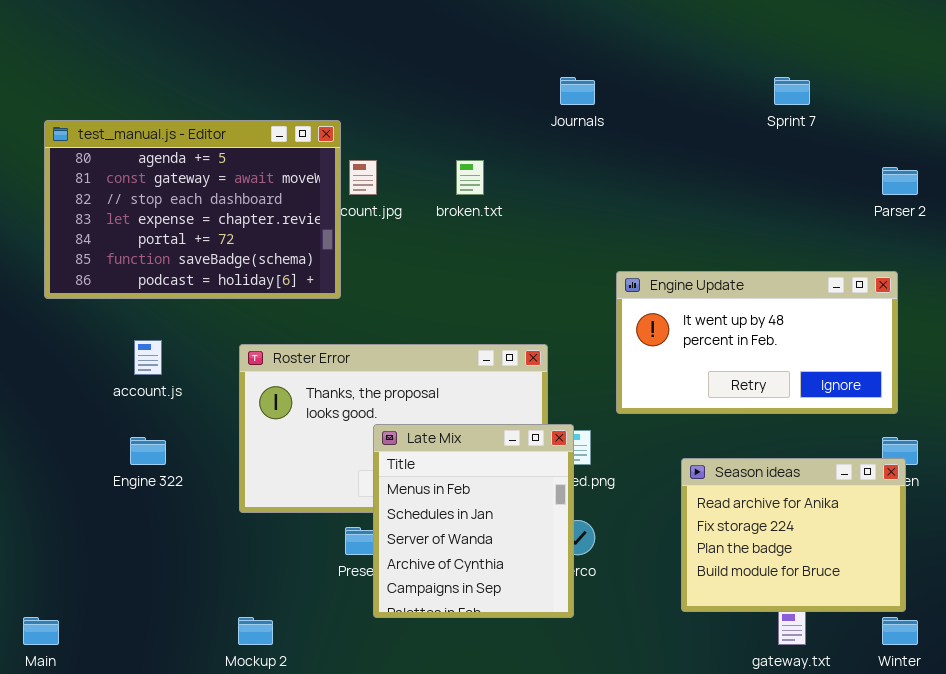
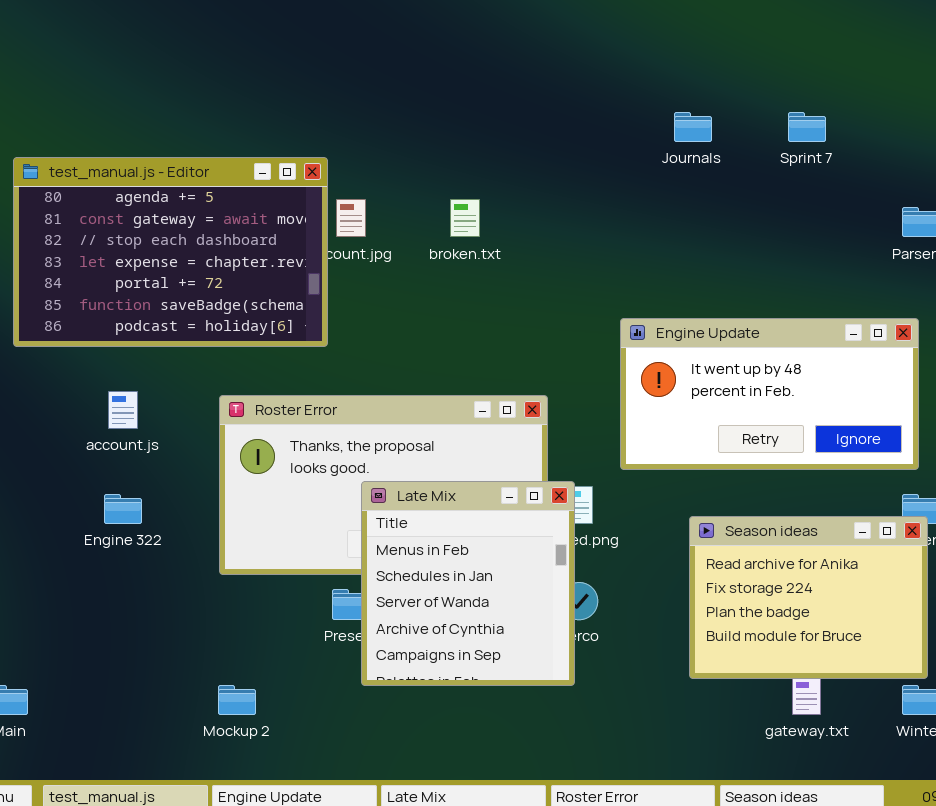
Journals: [560,77,595,105] -> [674,112,712,142], moved

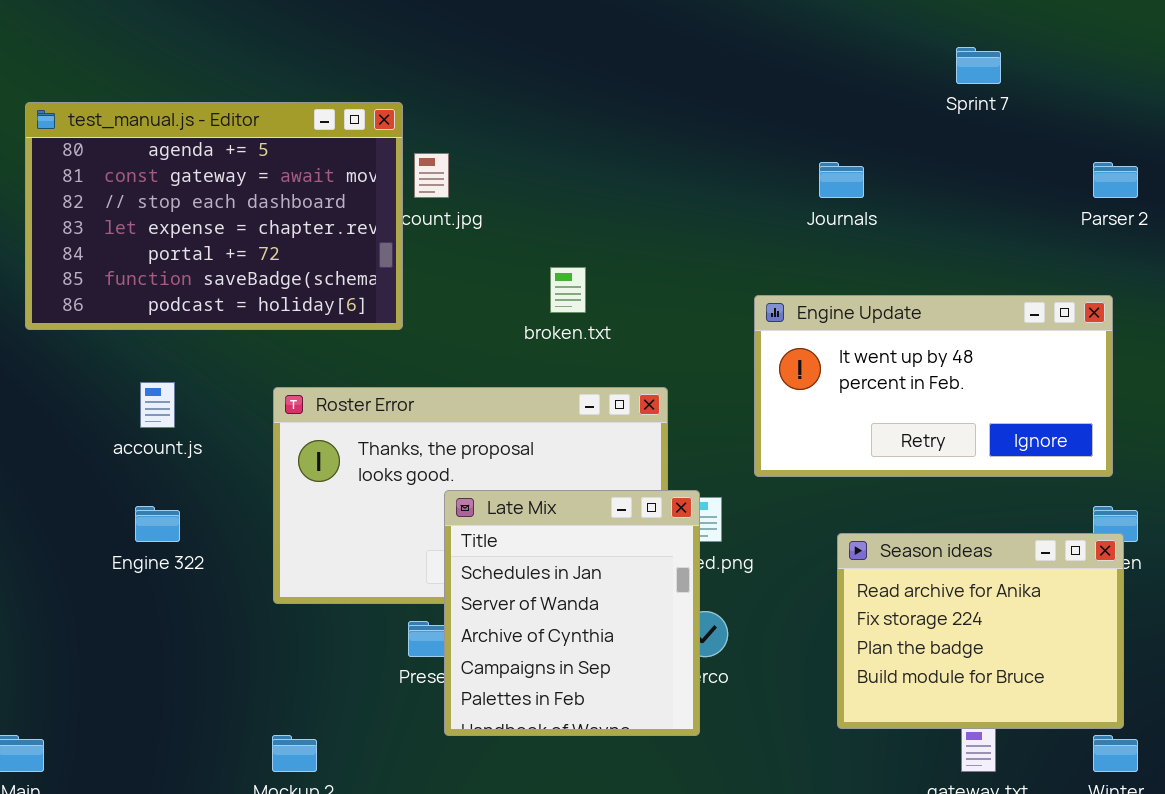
Journals: [674,112,712,142] -> [819,162,864,198], moved
broken.txt: [450,199,480,237] -> [550,267,586,313], moved
Late Mix: [361,481,575,686] -> [444,490,700,736], scrolled down 1 row

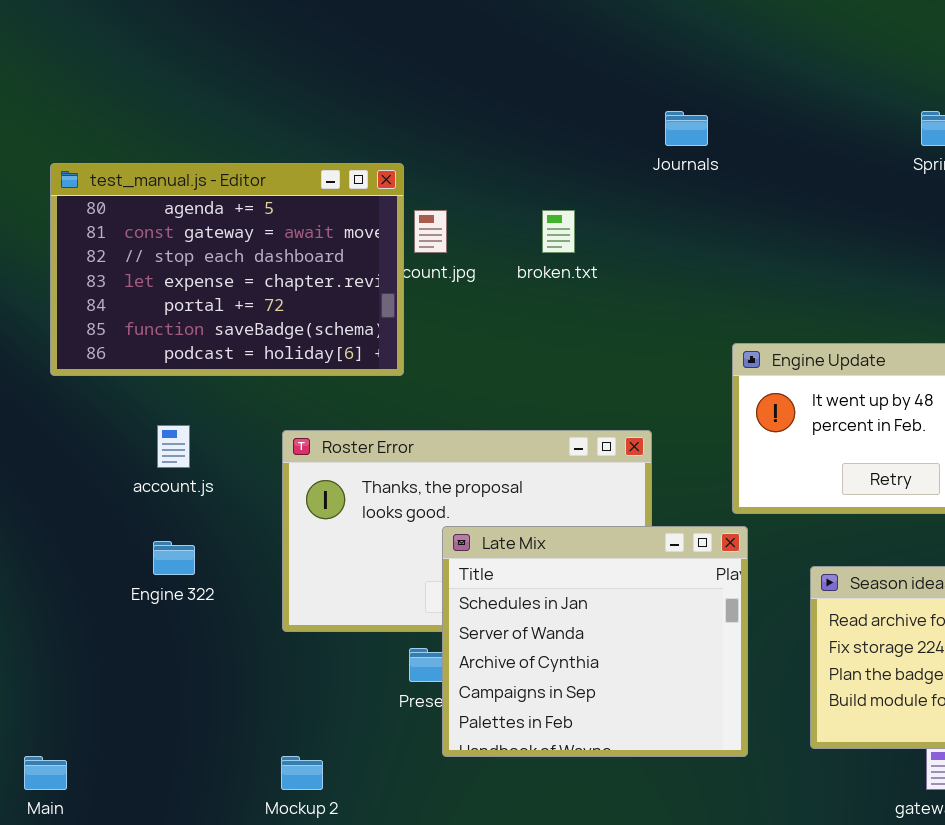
Journals: [819,162,864,198] -> [665,111,708,146], moved
broken.txt: [550,267,586,313] -> [542,210,575,253], moved
Late Mix: [444,490,700,736] -> [442,526,748,757], resized

